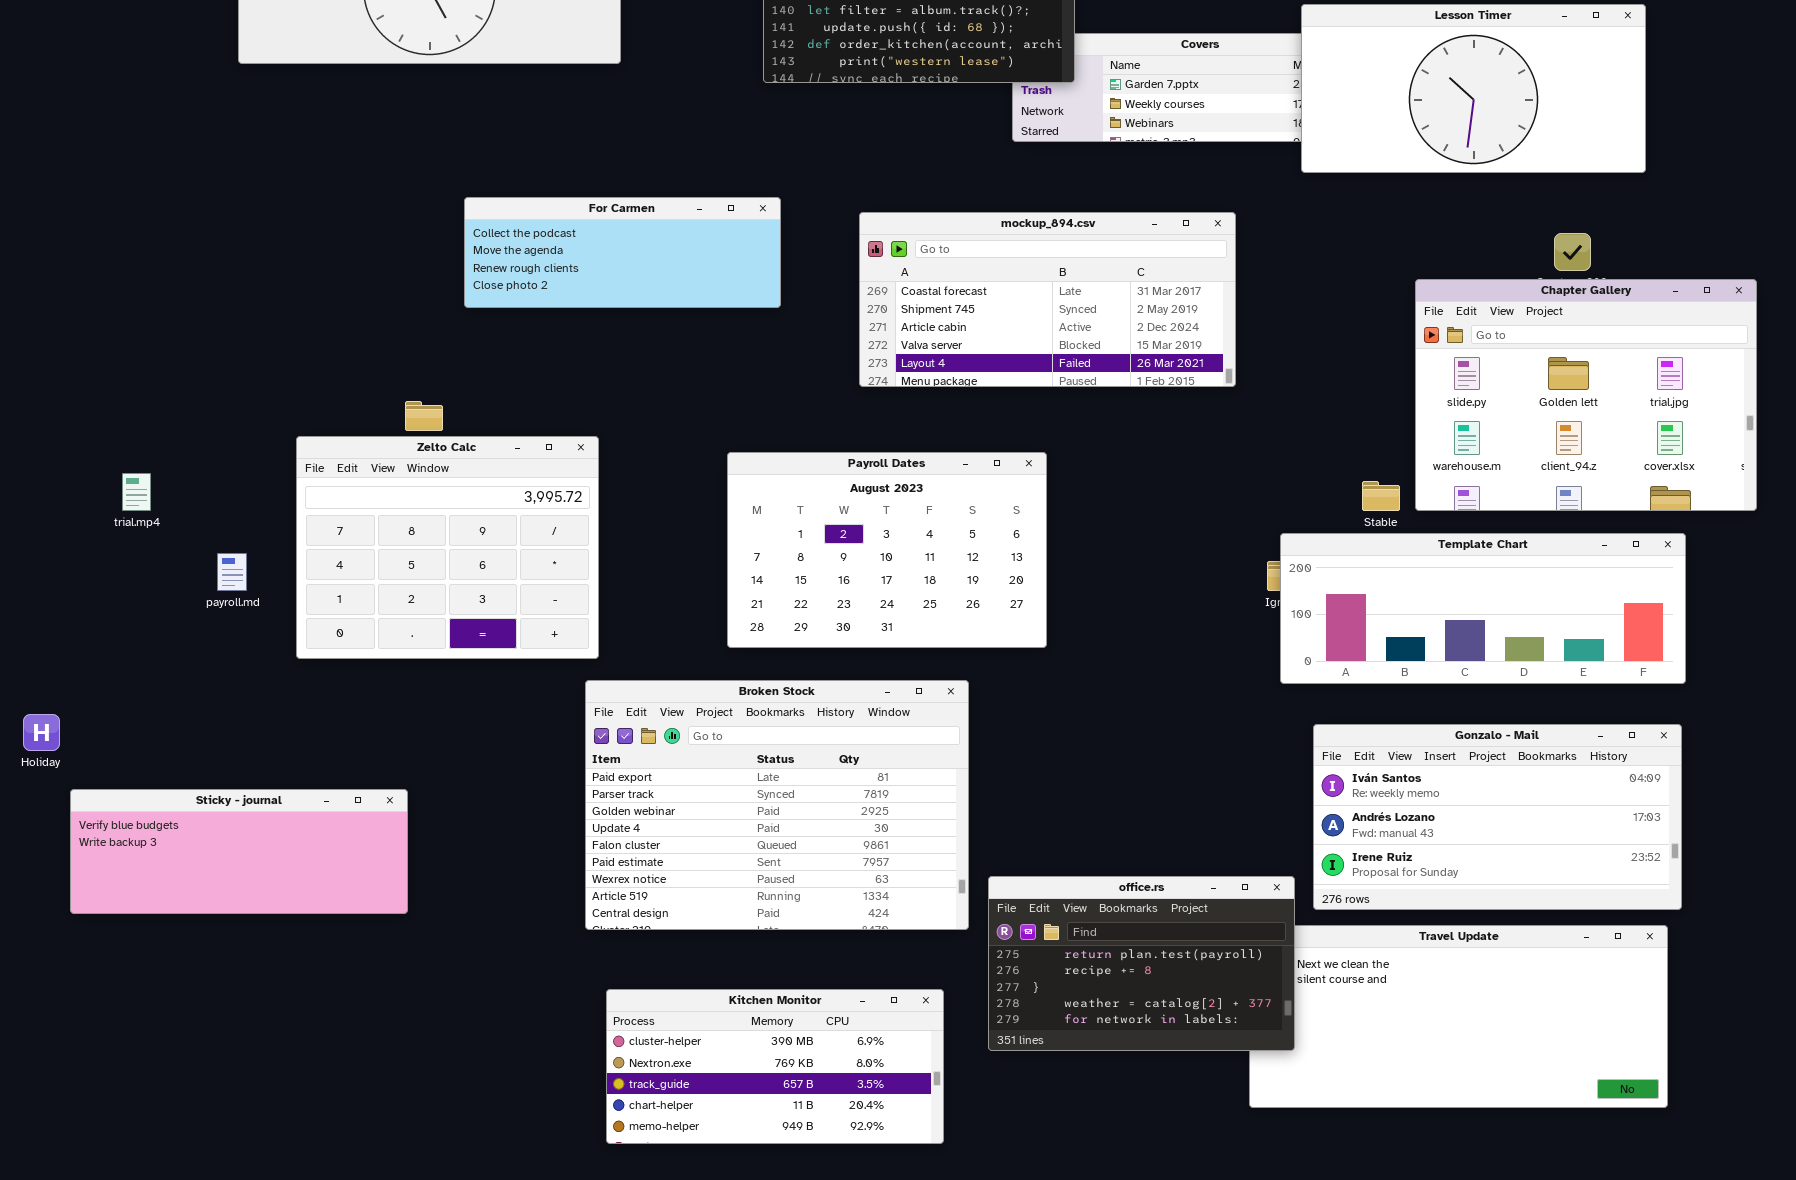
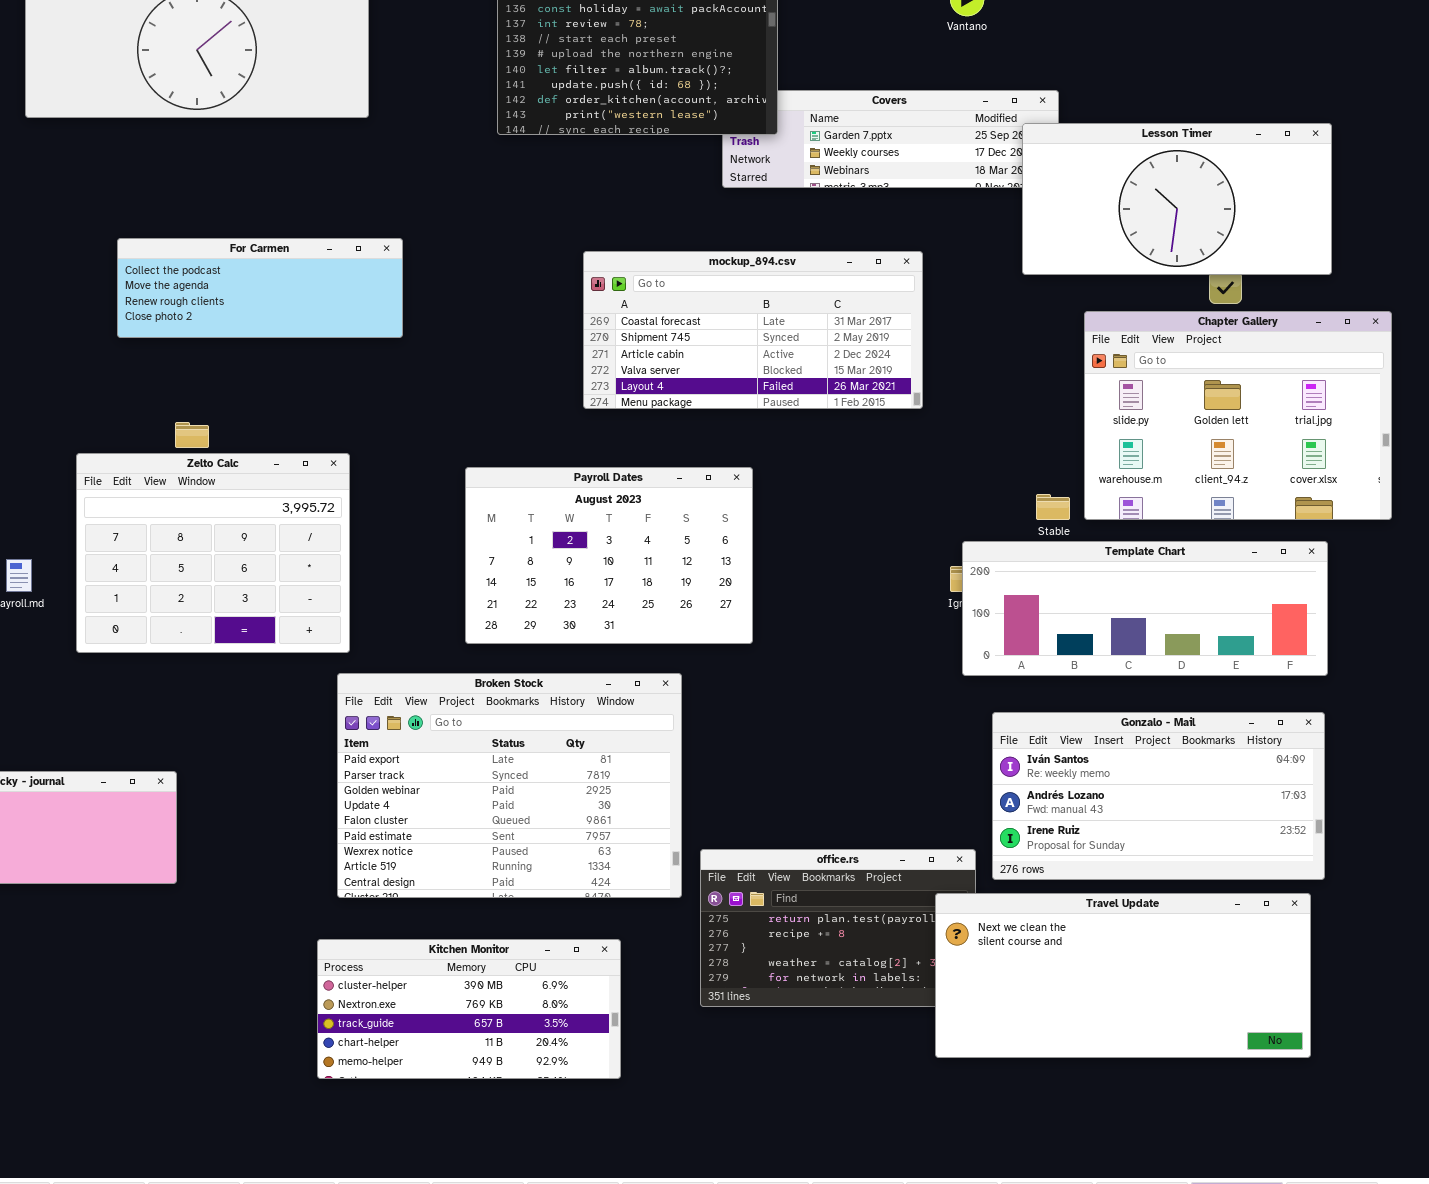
Lesson Timer: [1301,4,1646,173] -> [1022,123,1332,275], moved
For Carmen: [464,197,781,308] -> [117,238,403,338], moved
Travel Update: [1249,925,1668,1108] -> [935,893,1311,1058], raised
Kitchen Monitor: [606,989,944,1144] -> [317,939,621,1079], moved

